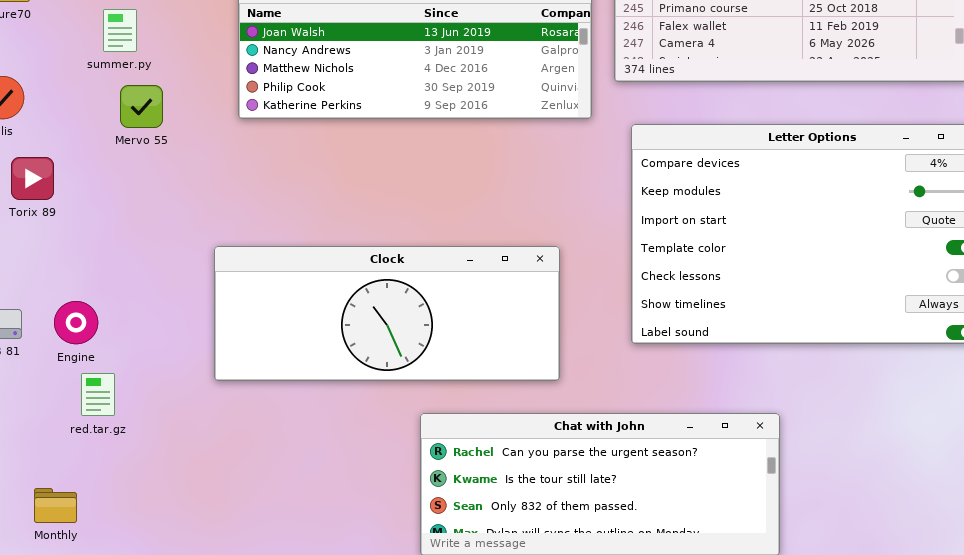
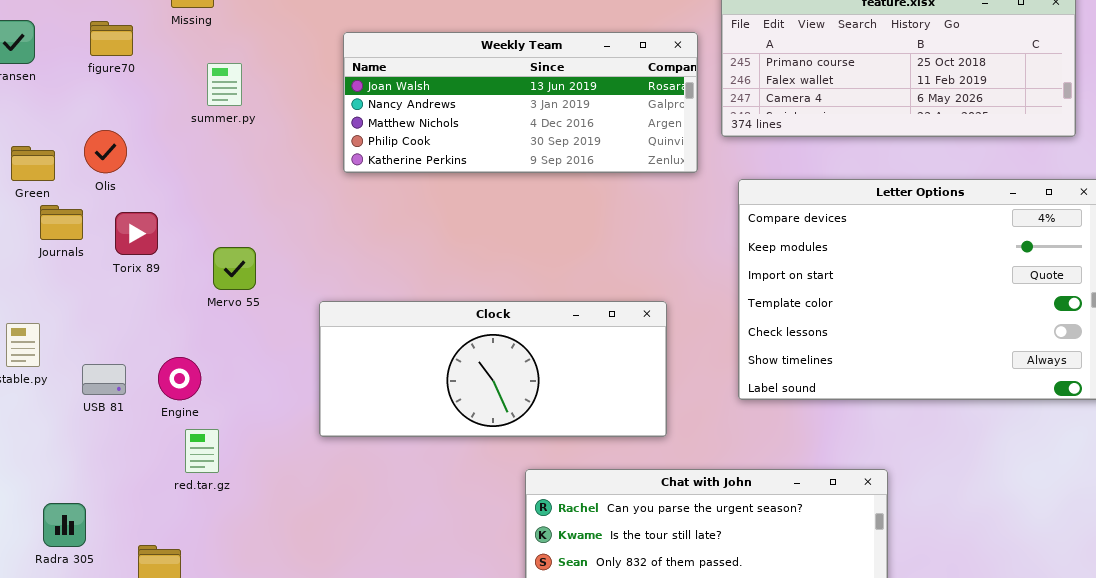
Mervo 55: [120,85,163,128] -> [213,247,256,290], moved

